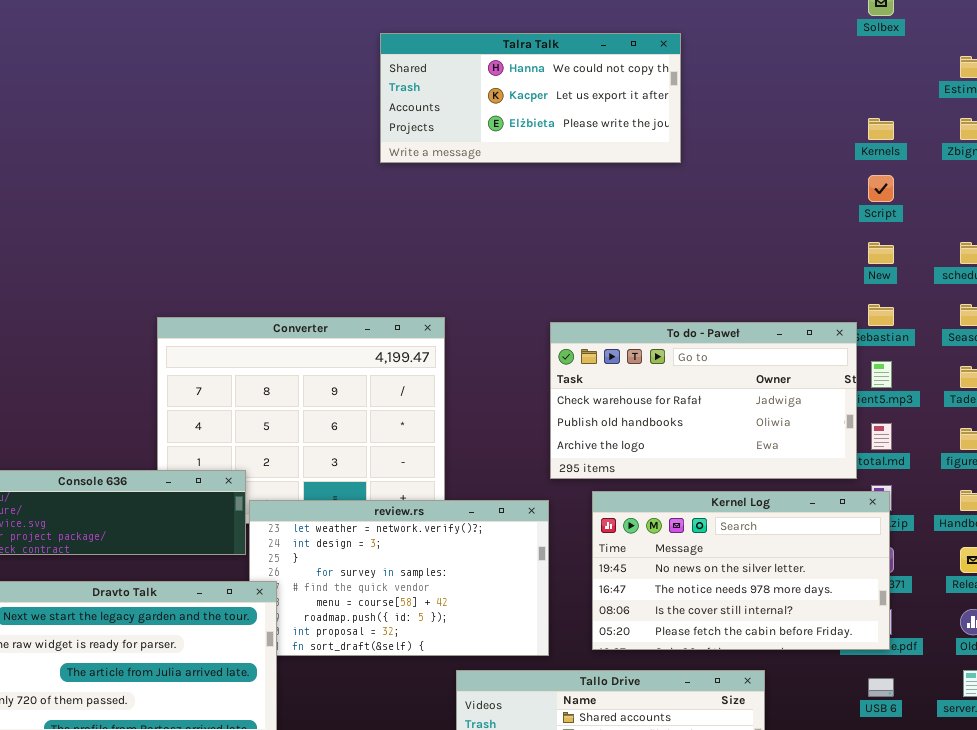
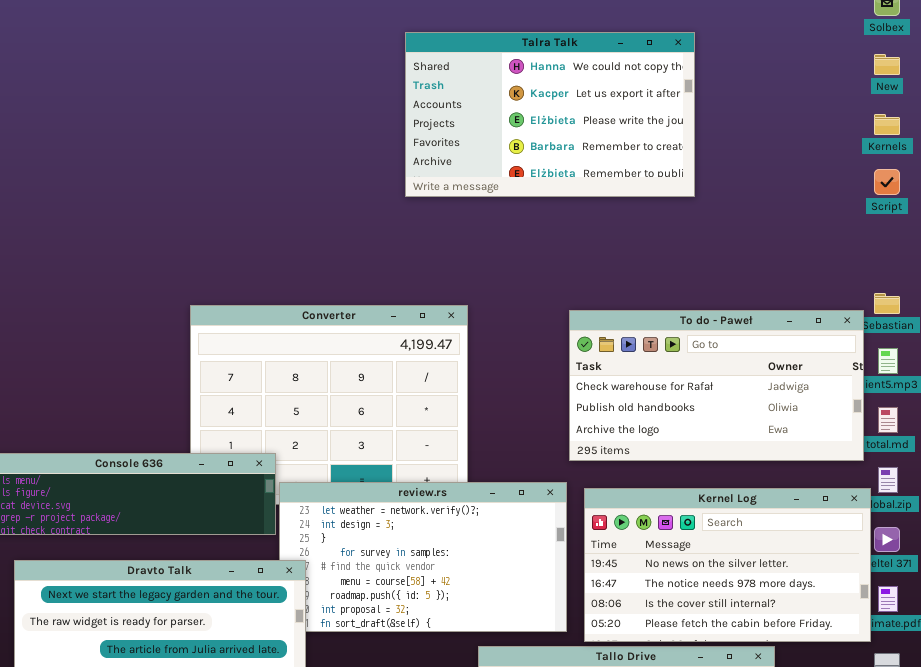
Talra Talk: [380,33,681,163] -> [405,32,695,197], resized
New: [868,242,894,264] -> [874,54,900,75], moved
Kernel Log: [592,491,890,650] -> [584,488,871,642], moved

